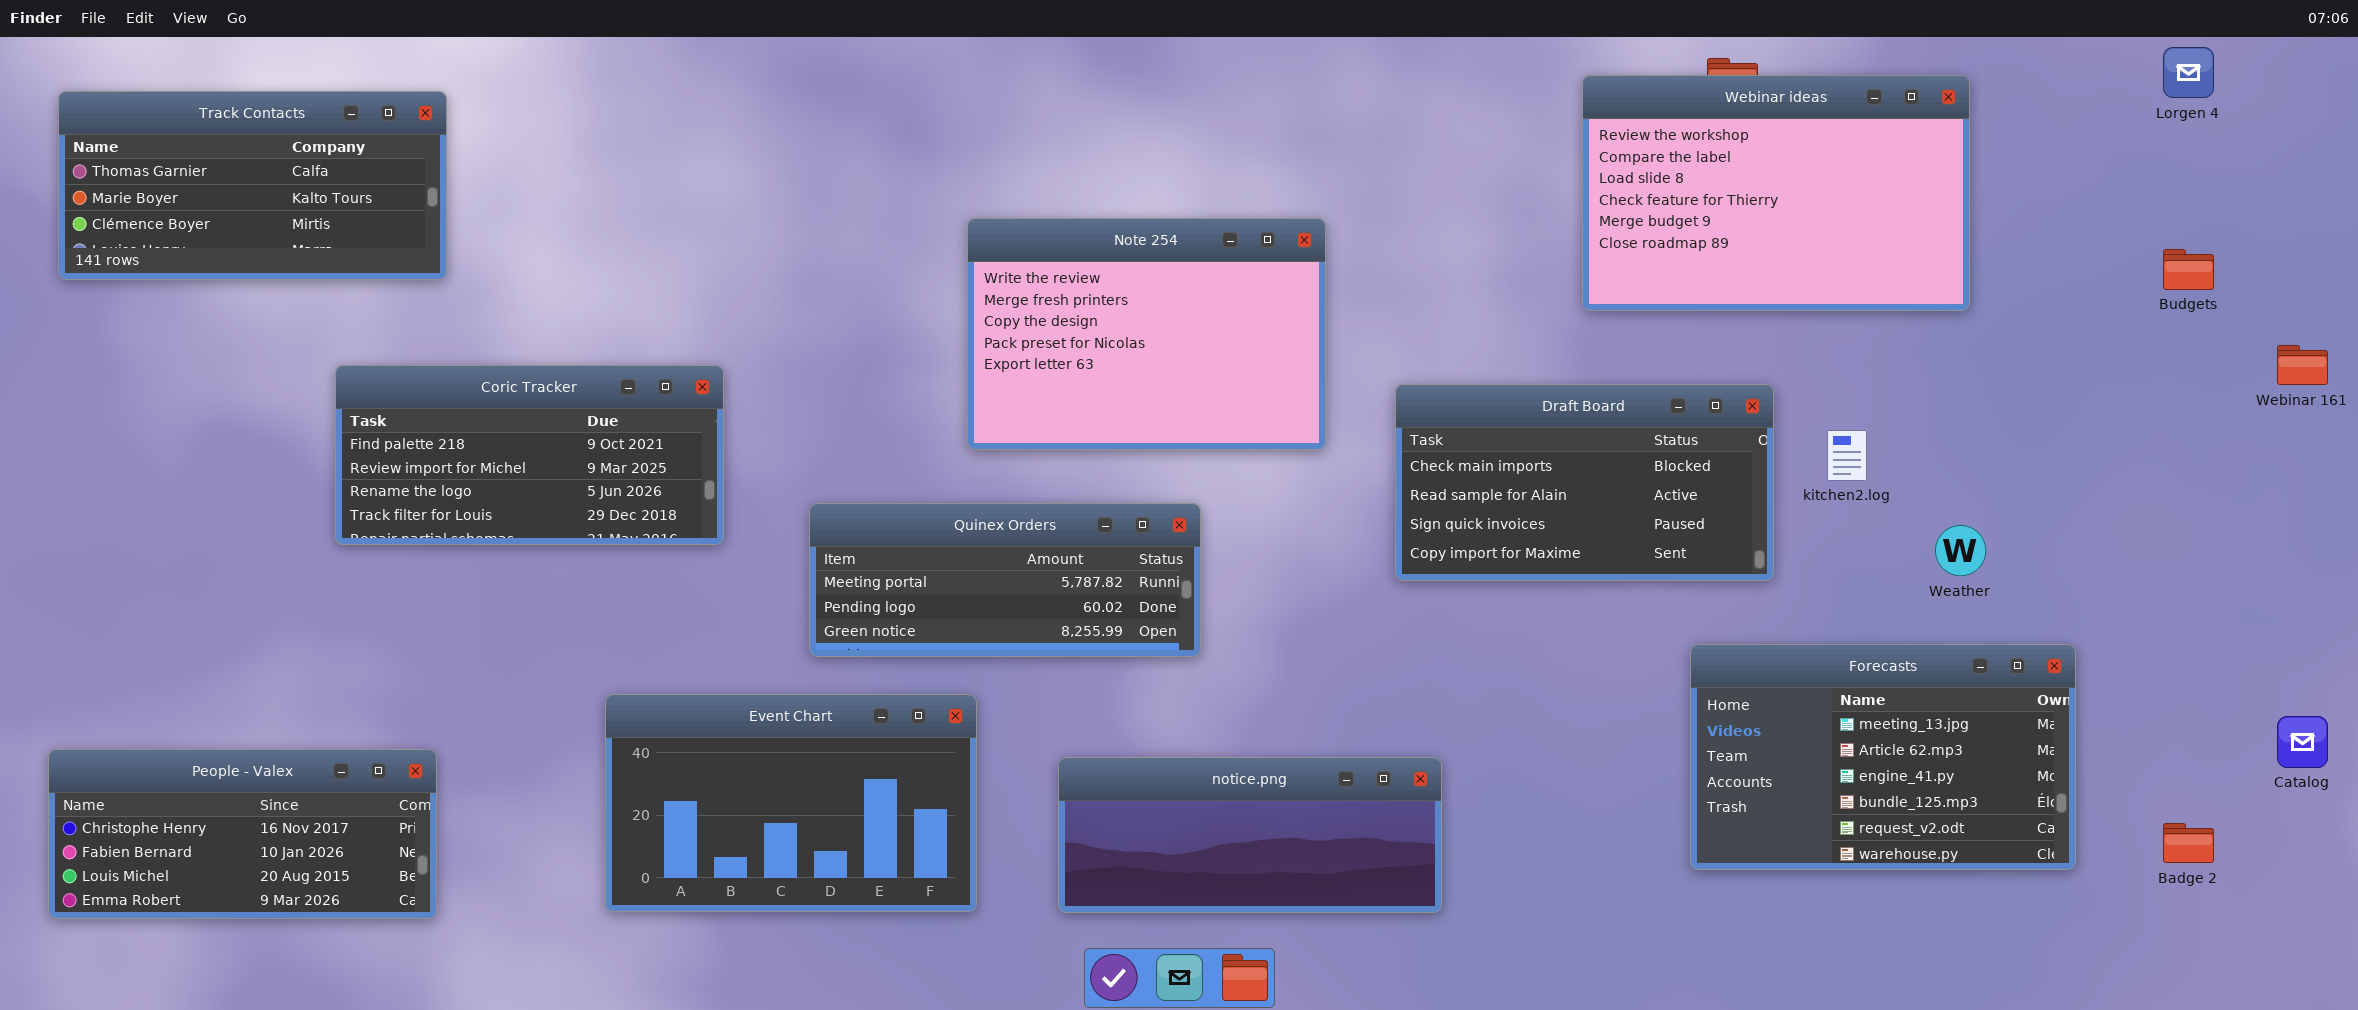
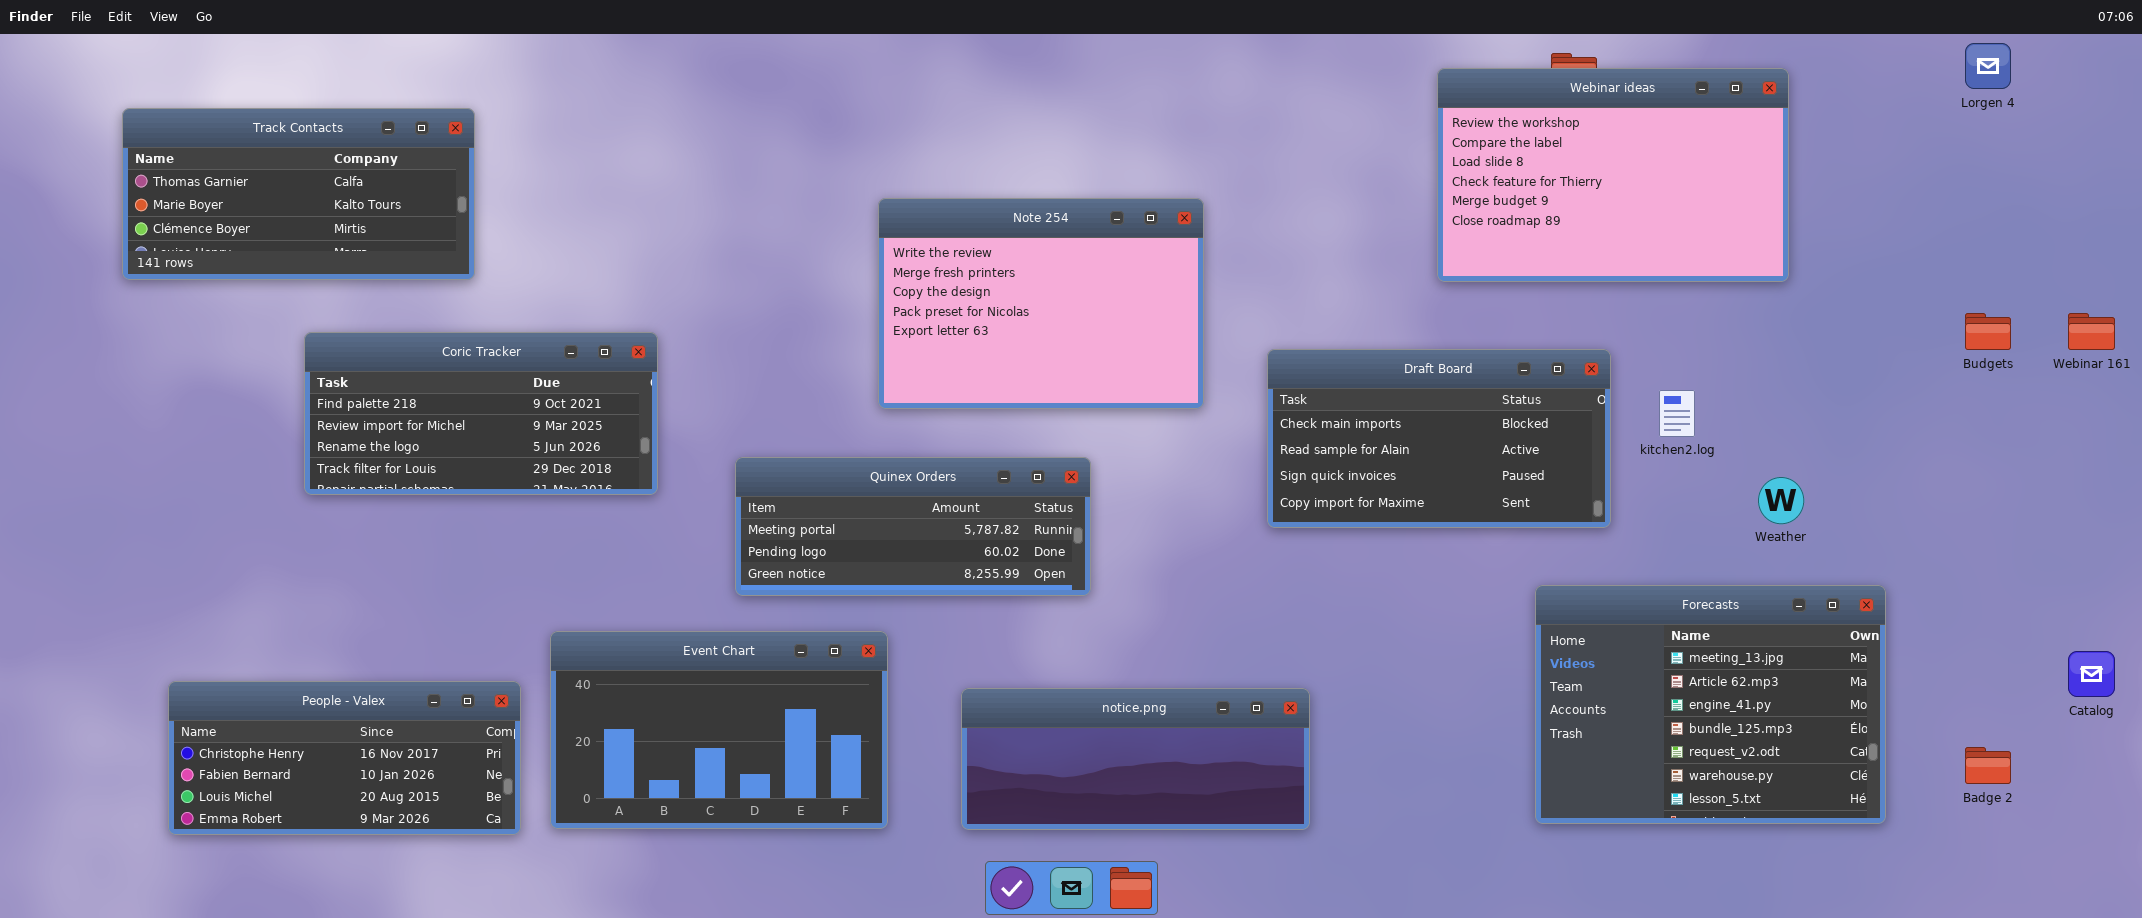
Track Contacts: [58,91,447,280] -> [122,108,475,280], moved
Budgets: [2163,249,2214,290] -> [1965,313,2011,350], moved
Forecasts: [1690,644,2076,870] -> [1535,585,1886,824], resized
People - Valex: [48,749,437,919] -> [168,681,521,835], moved

